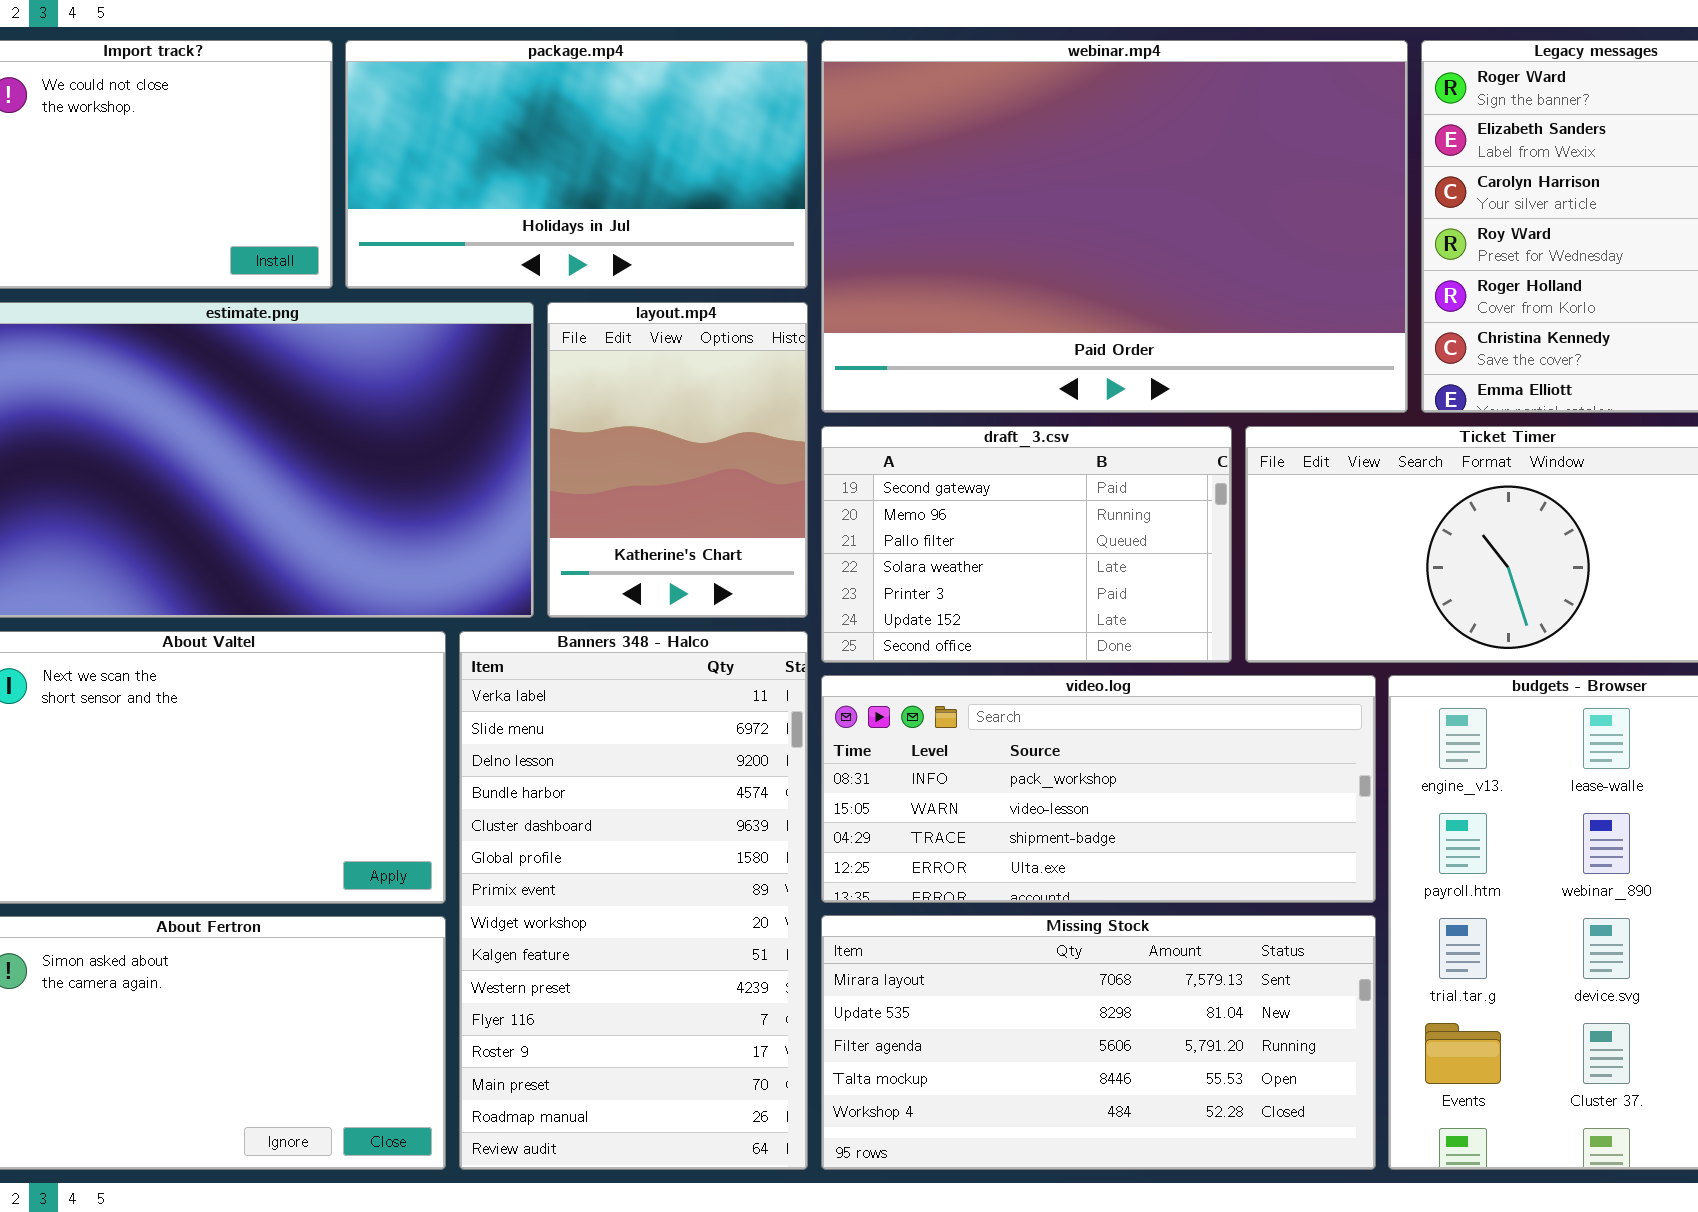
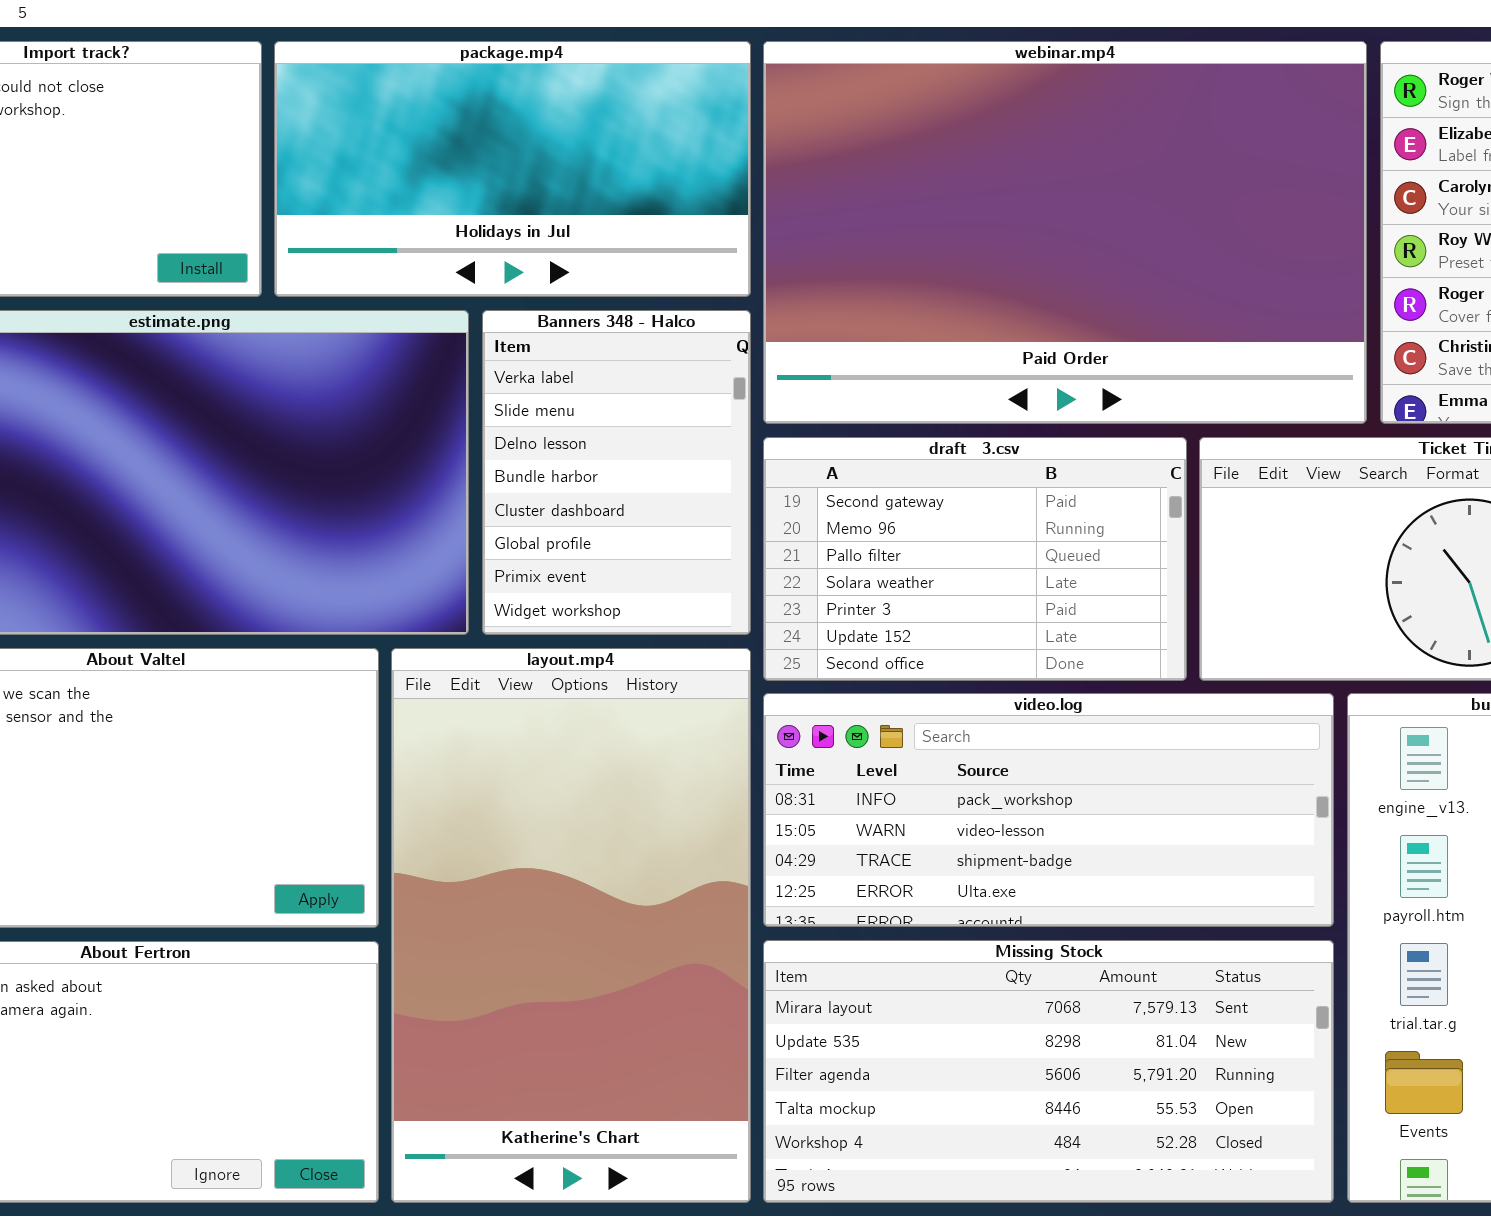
layout.mp4: [547,302,808,618] -> [391,648,751,1203], moved, resized
Banners 348 - Halco: [459,631,808,1170] -> [482,310,751,635], moved, resized

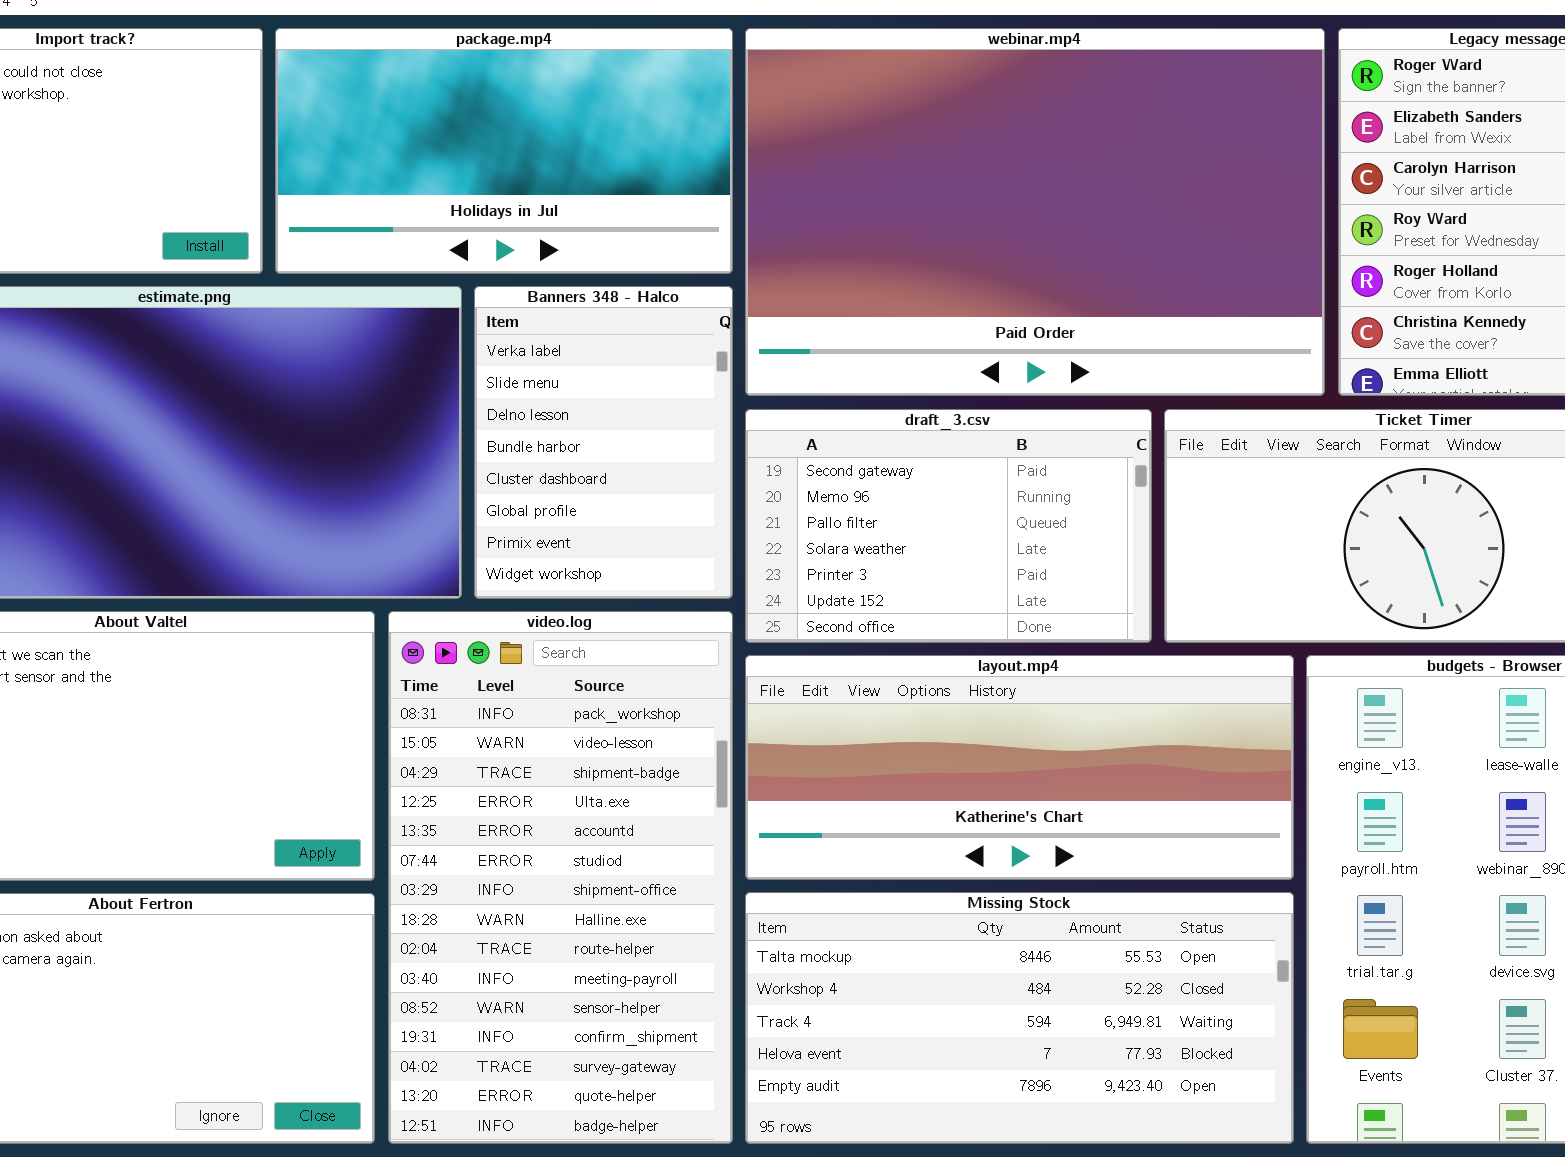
layout.mp4: [391,648,751,1203] -> [745,655,1294,880], moved, resized
video.log: [763,693,1334,927] -> [388,611,733,1144], moved, resized
Missing Stock: [763,940,1334,1203] -> [745,892,1294,1144], scrolled down 3 rows

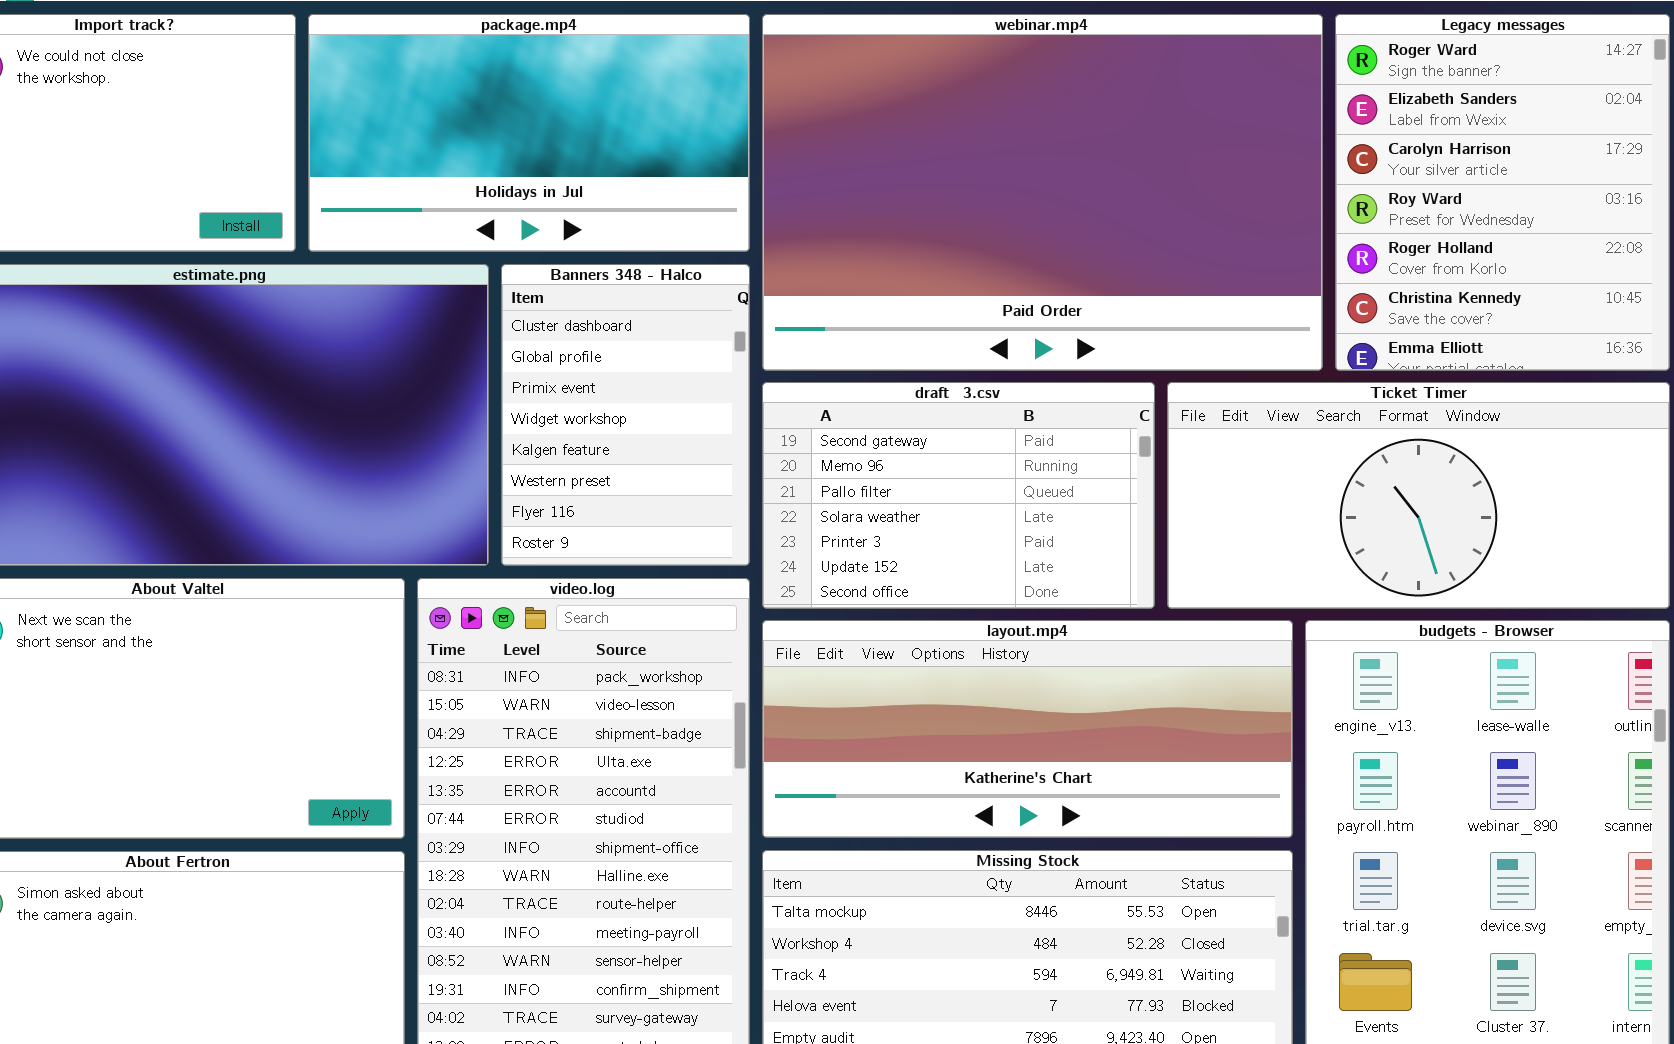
Banners 348 - Halco: [474,286,733,599] -> [501,264,750,566], scrolled down 4 rows

